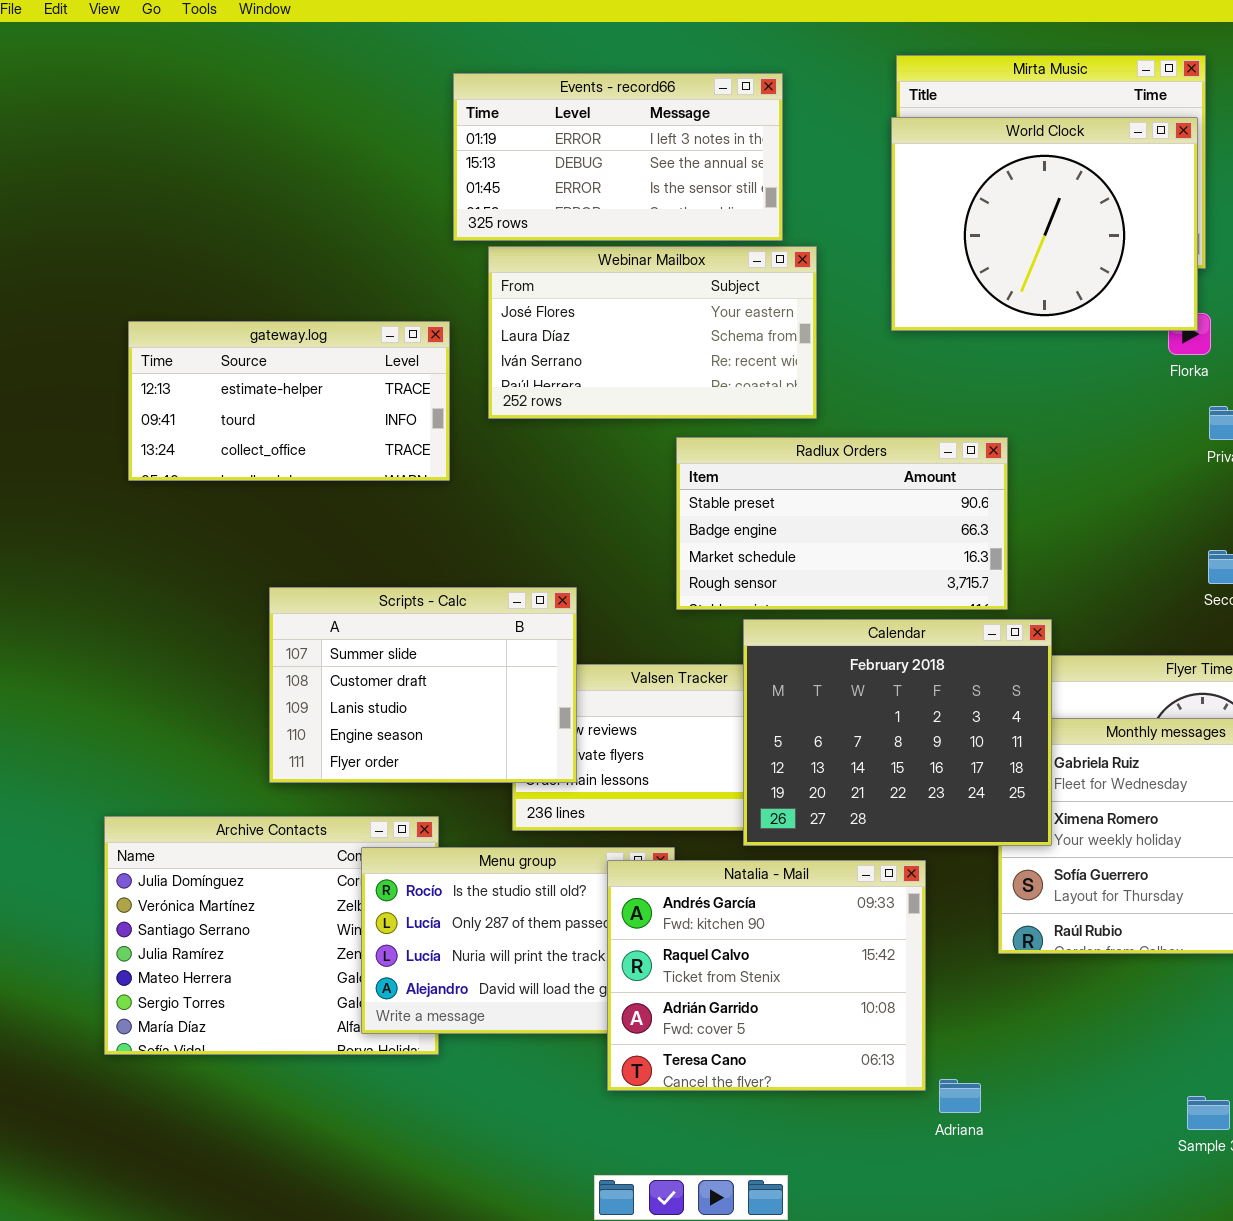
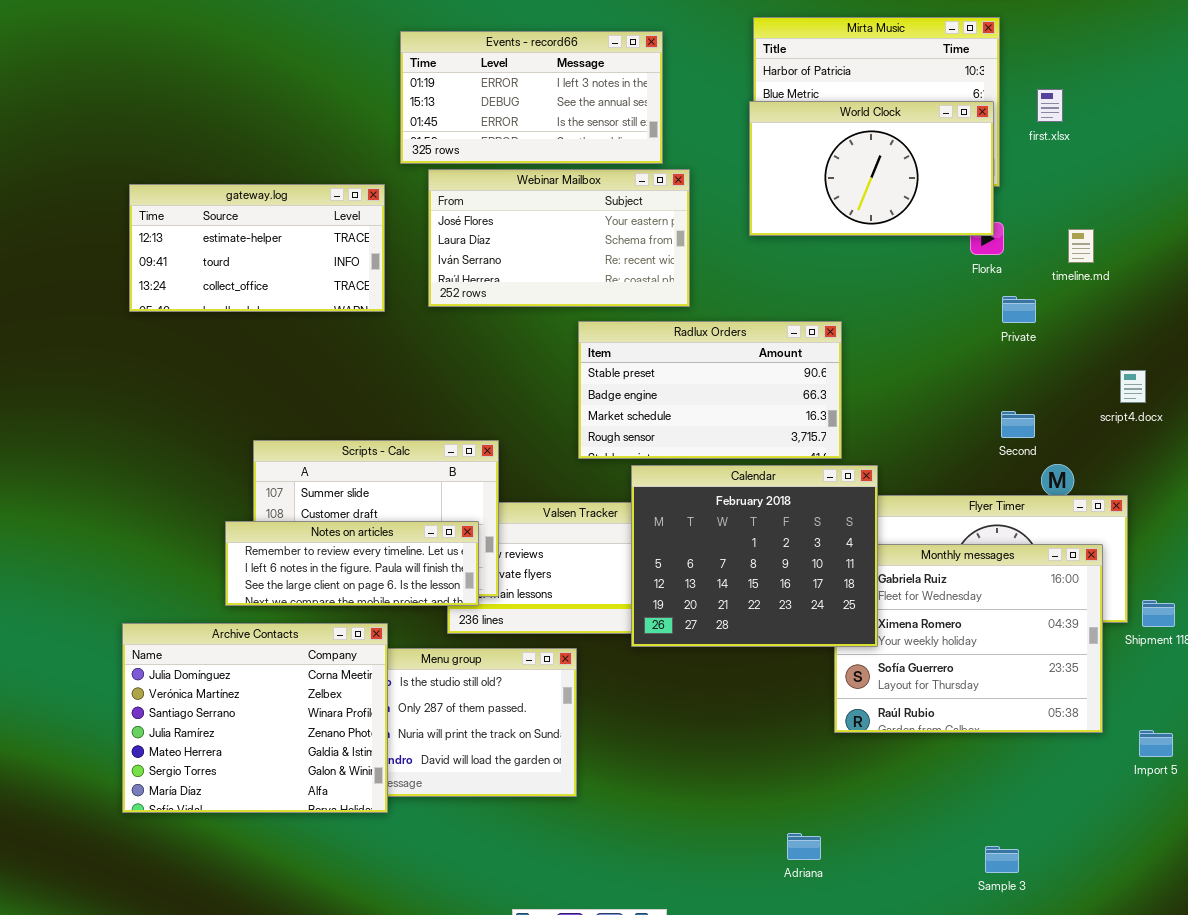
World Clock: [891,117,1198,331] -> [749,101,994,236], resized
gateway.log: [128,321,450,481] -> [129,184,385,312], moved
Notes on articles: none -> [225,521,479,606], opened
Archive Contacts: [104,816,439,1055] -> [122,623,388,813], raised
Natalia - Mail: [607,860,926,1091] -> none, closed

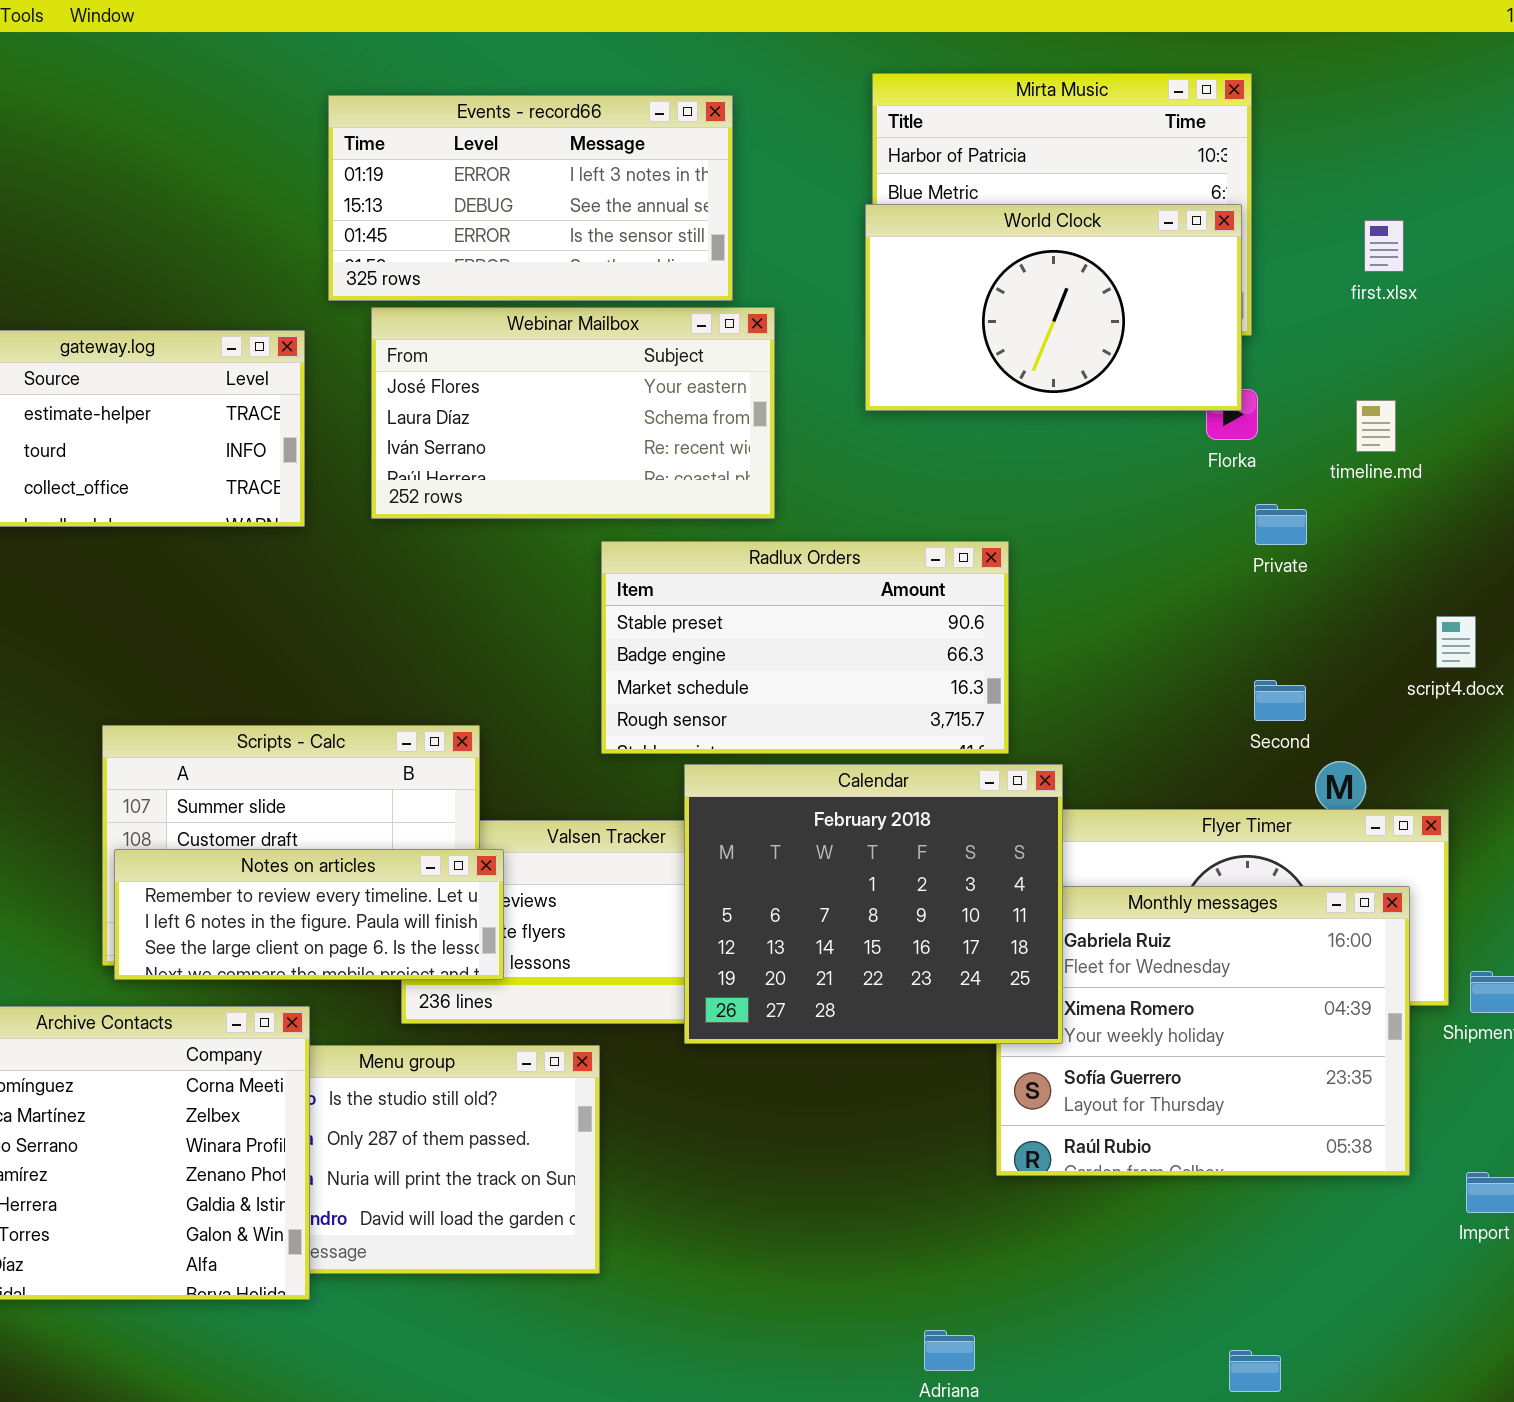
first.xlsx: [1037,89,1063,122] -> [1364,220,1404,272], moved
Notes on articles: [225,521,479,606] -> [114,849,504,980], moved

